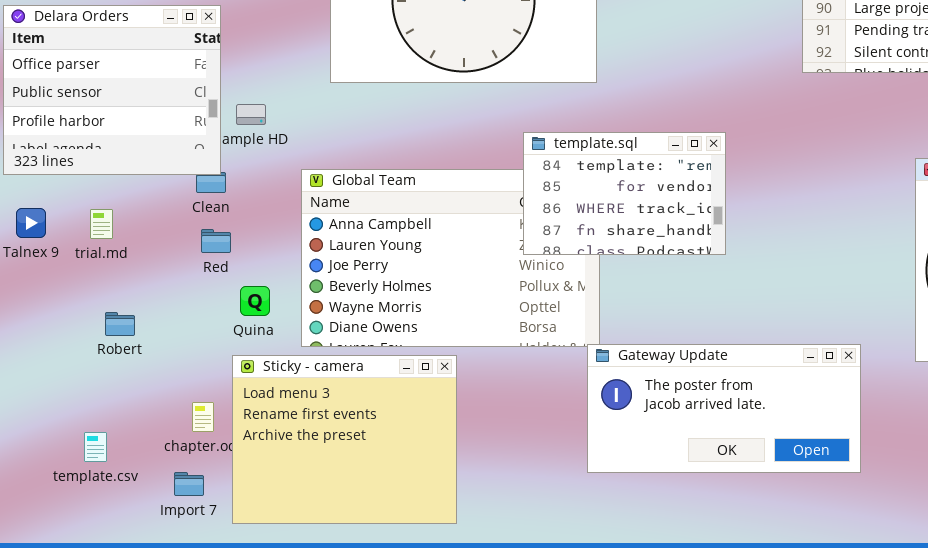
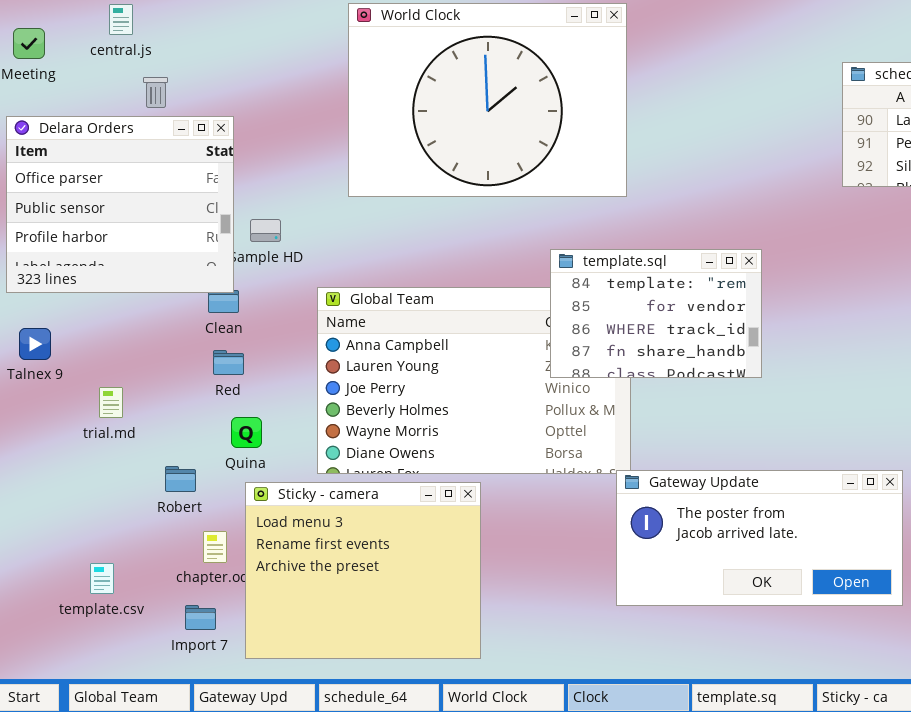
trial.md: [90,209,113,239] -> [99,387,123,418], moved
Quina: [240,286,270,316] -> [231,417,262,448], moved
Robert: [105,312,135,336] -> [165,466,196,492], moved

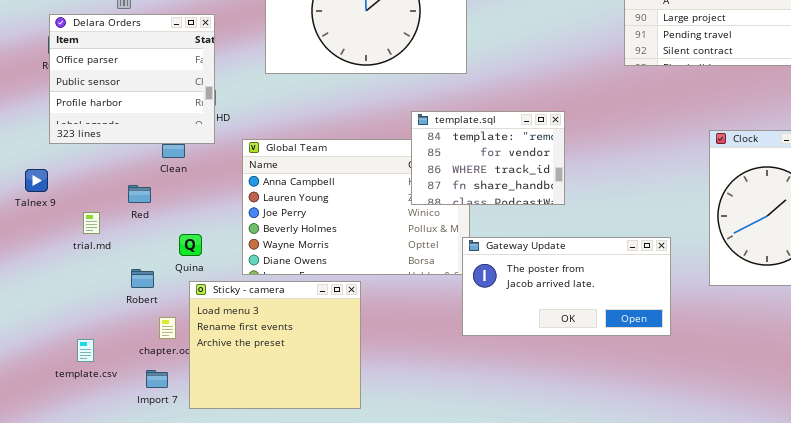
Delara Orders: [6,116,234,293] -> [49,14,215,144], moved
Red: [213,350,244,375] -> [128,185,151,203], moved
Gateway Update: [616,470,903,606] -> [462,237,671,336], moved

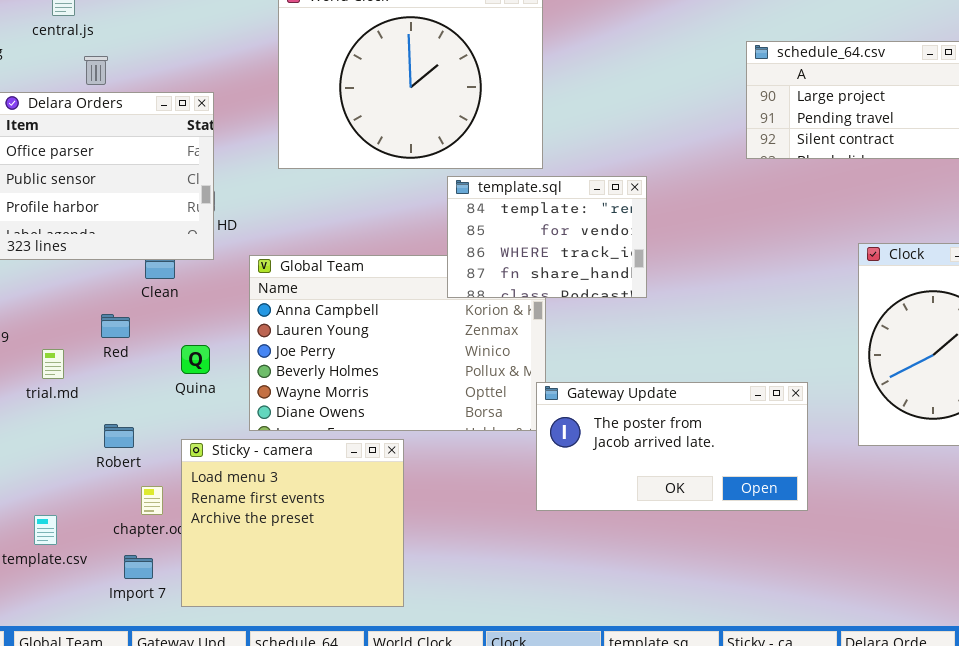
template.sql: [411,111,565,205] -> [447,176,647,298], moved
Quina: [179,234,202,256] -> [181,345,210,374], moved

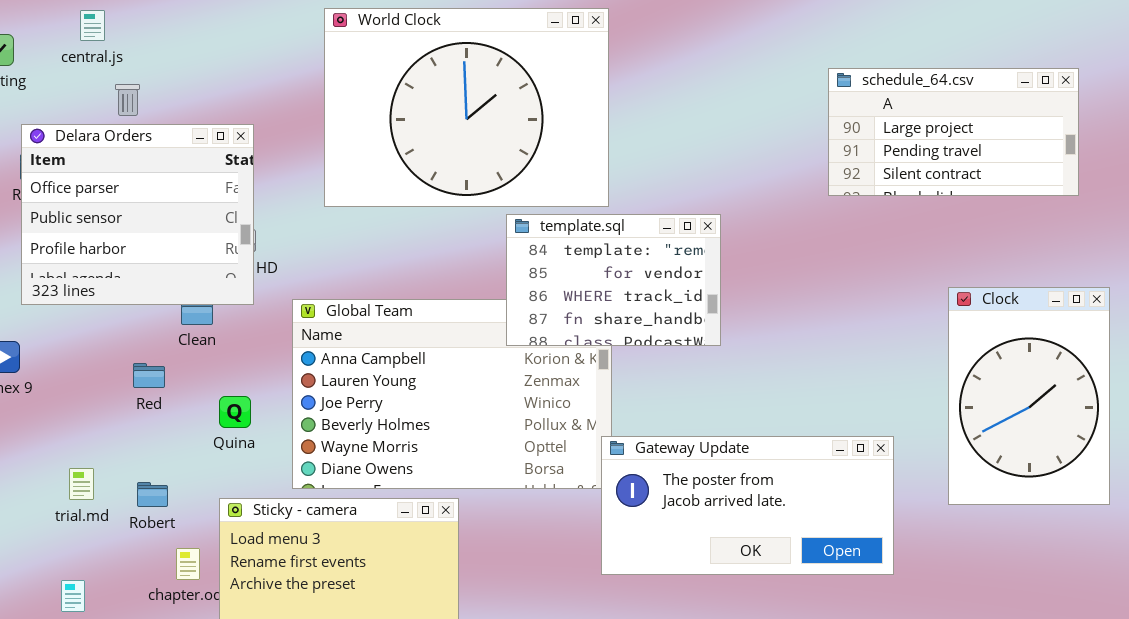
trial.md: [42,349,64,379] -> [69,468,94,500], moved

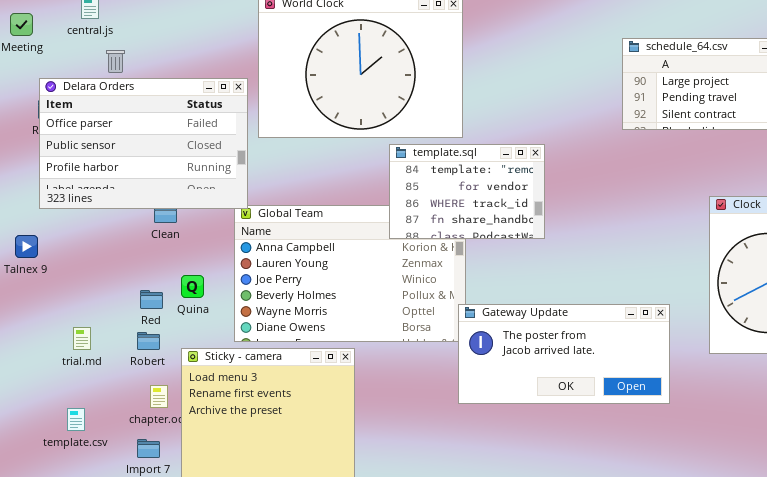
Delara Orders: [21,124,254,305] -> [39,78,248,209], resized
Red: [133,363,165,388] -> [140,290,163,309], moved
Robert: [137,482,168,507] -> [137,332,160,350], moved

